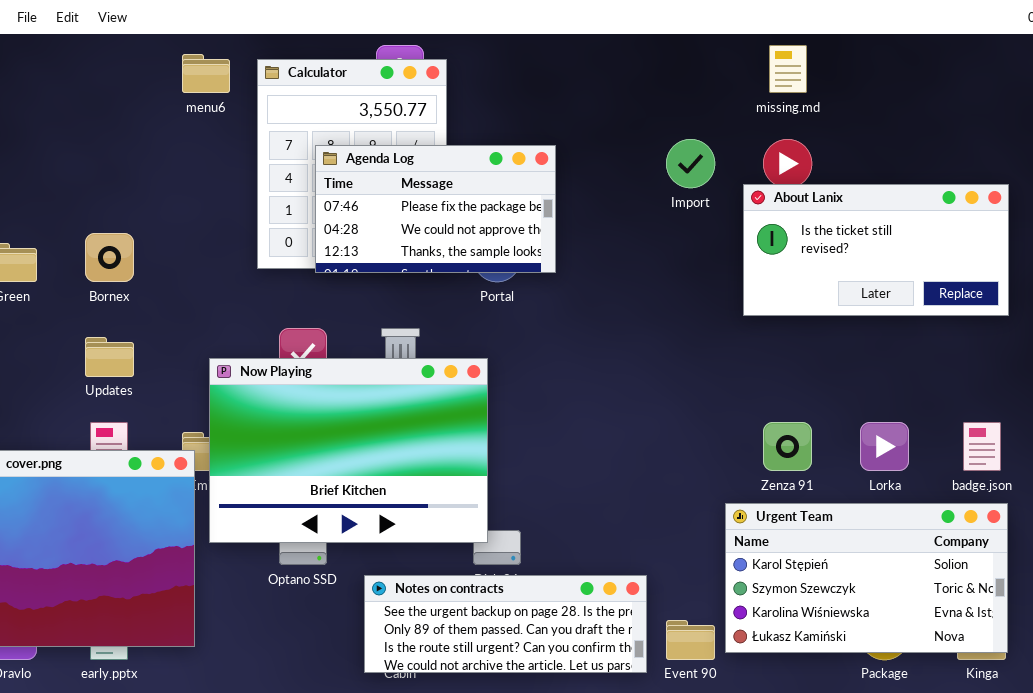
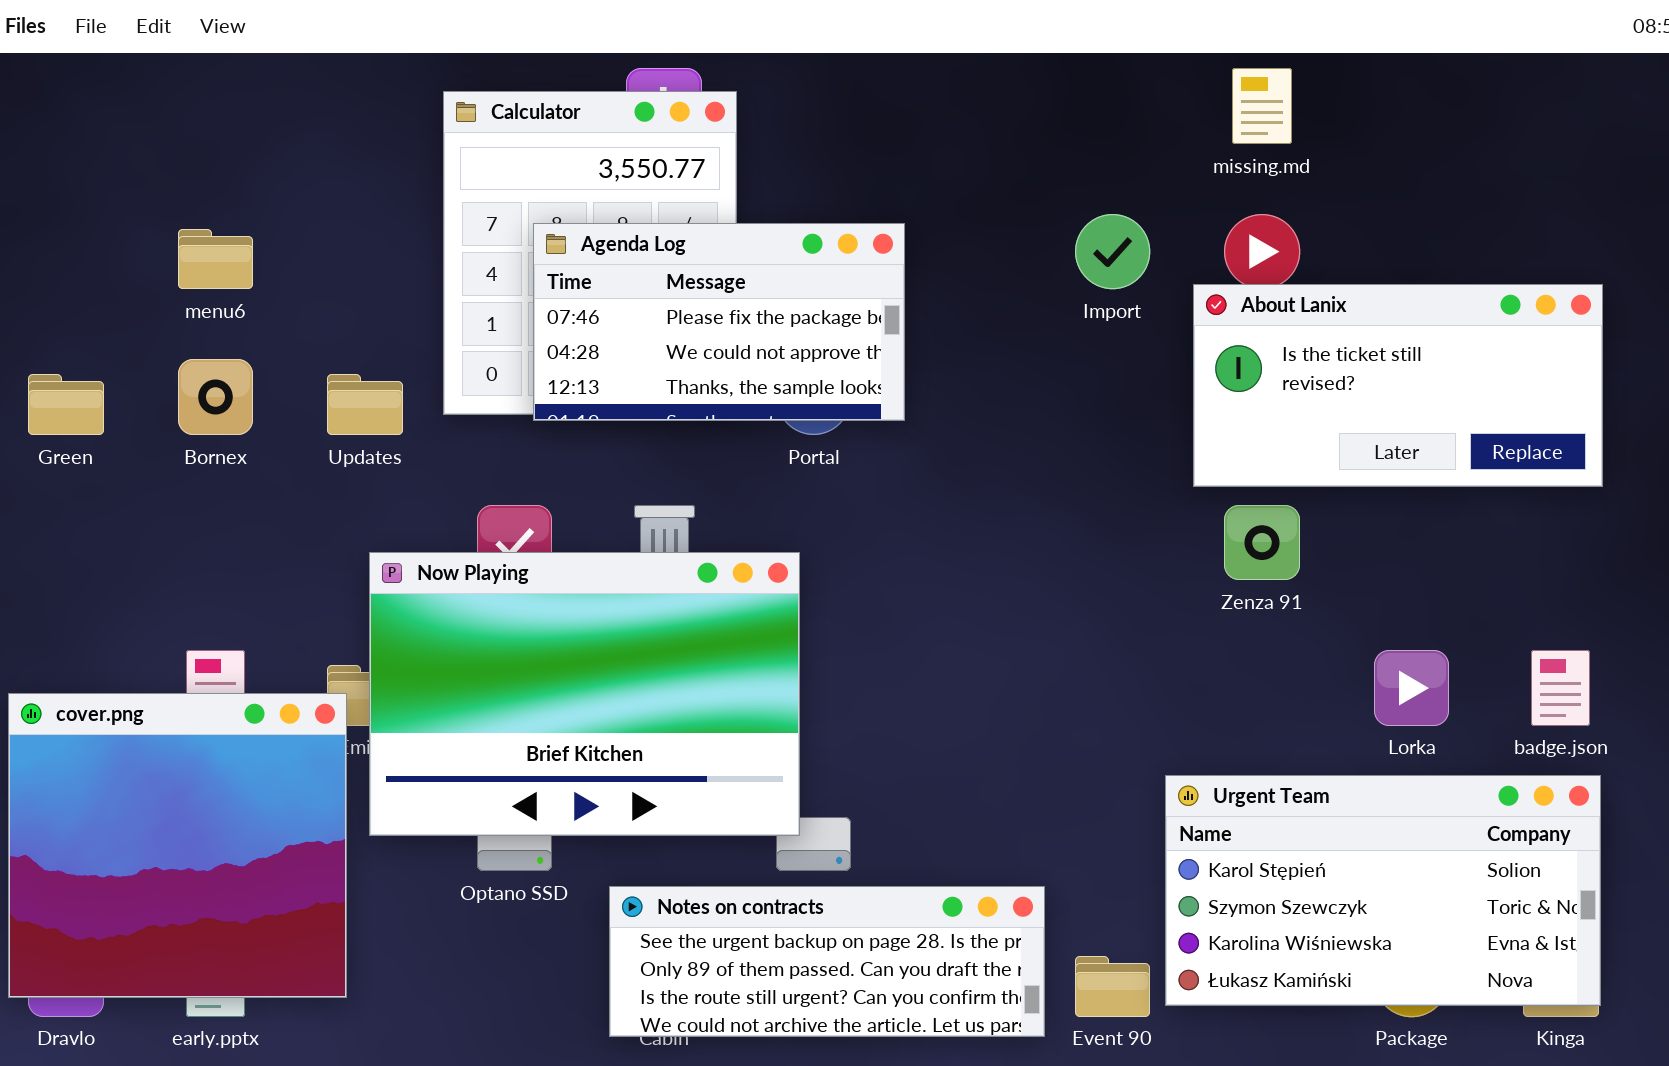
menu6: [182,54,230,93] -> [178,229,253,289], moved
Updates: [85,337,134,377] -> [327,374,403,435], moved
Zenza 91: [763,422,812,471] -> [1224,505,1300,580], moved

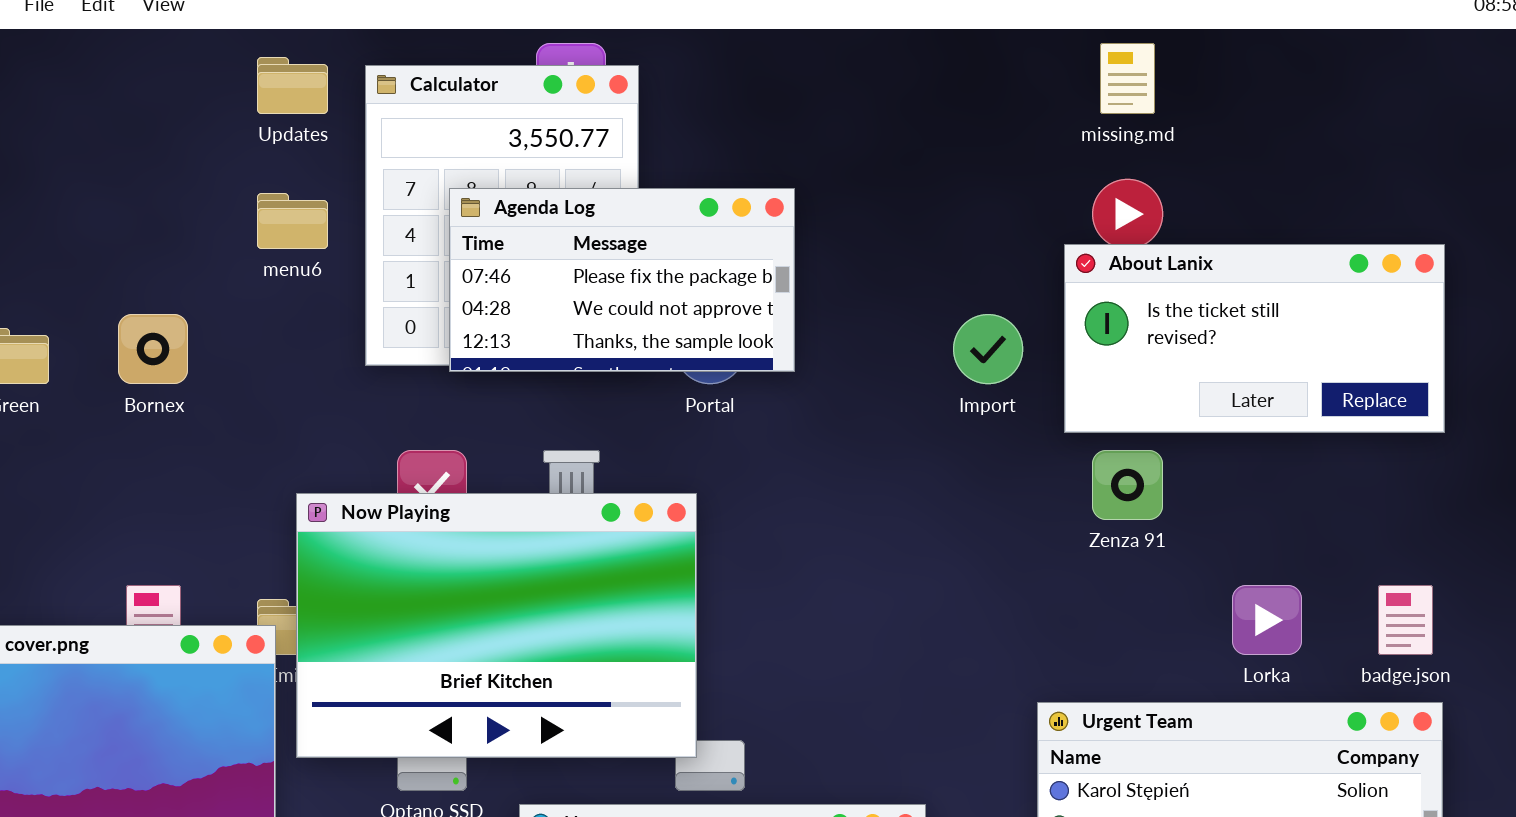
Import: [1075,214,1150,289] -> [953,314,1023,384], moved
menu6: [178,229,253,289] -> [257,193,328,249], moved
Updates: [327,374,403,435] -> [257,57,328,114], moved

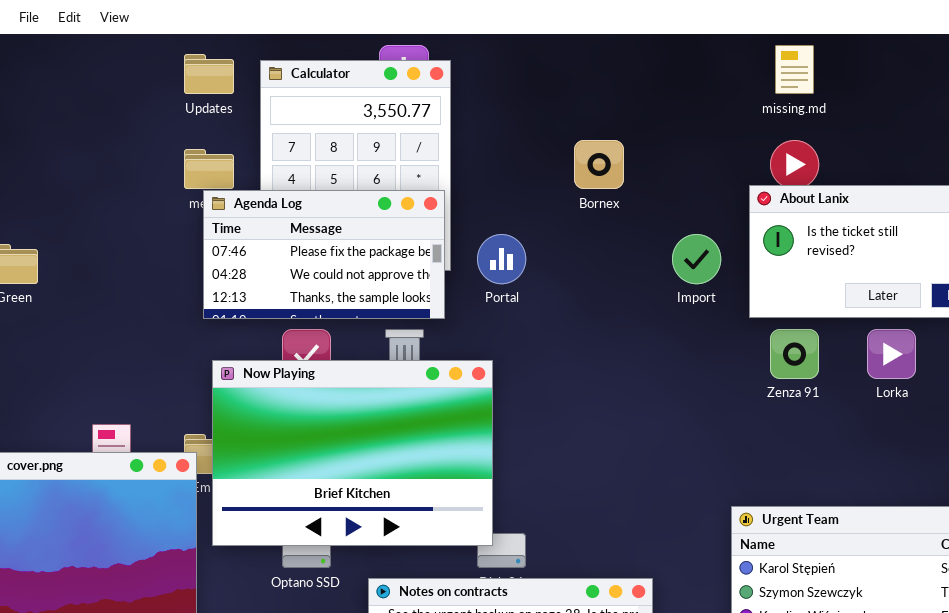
Agenda Log: [449,188,795,372] -> [203,190,445,319], moved
Bornex: [118,314,188,384] -> [574,140,624,189], moved
Lorka: [1232,585,1302,655] -> [867,329,916,379], moved

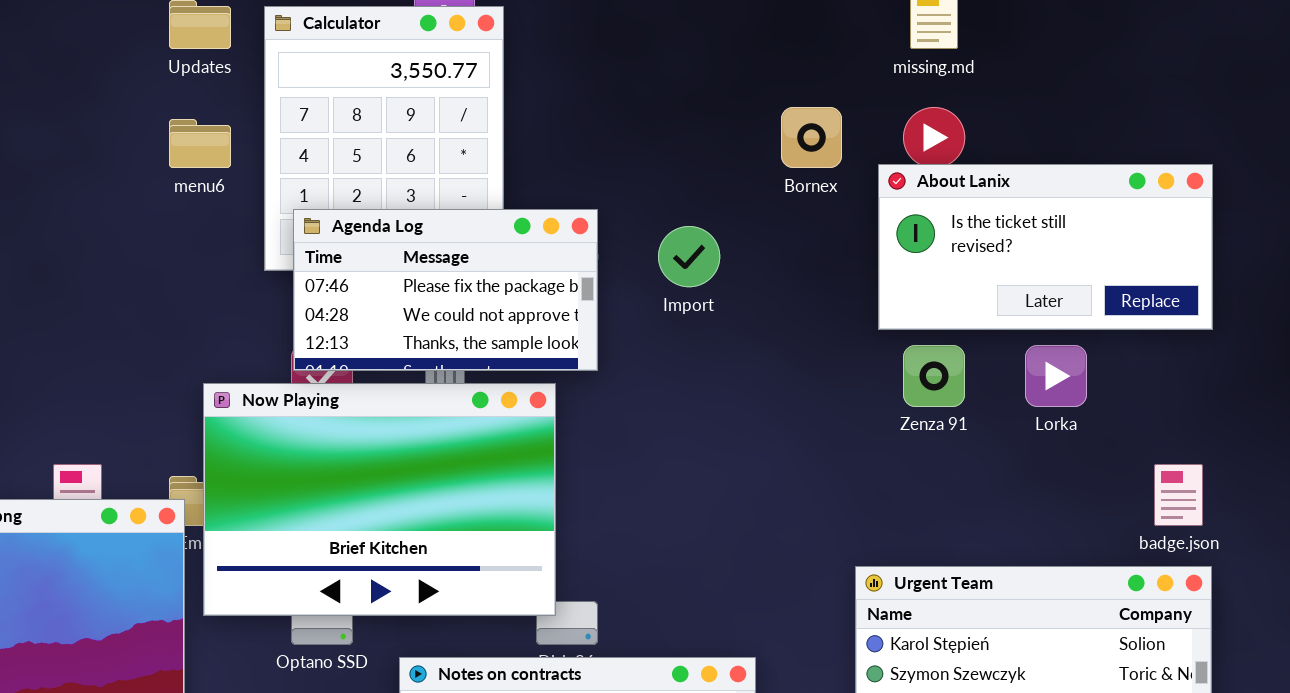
Bornex: [574,140,624,189] -> [781,107,842,168], moved
Agenda Log: [203,190,445,319] -> [293,209,598,371], moved
Import: [672,234,721,284] -> [658,226,720,287], moved

